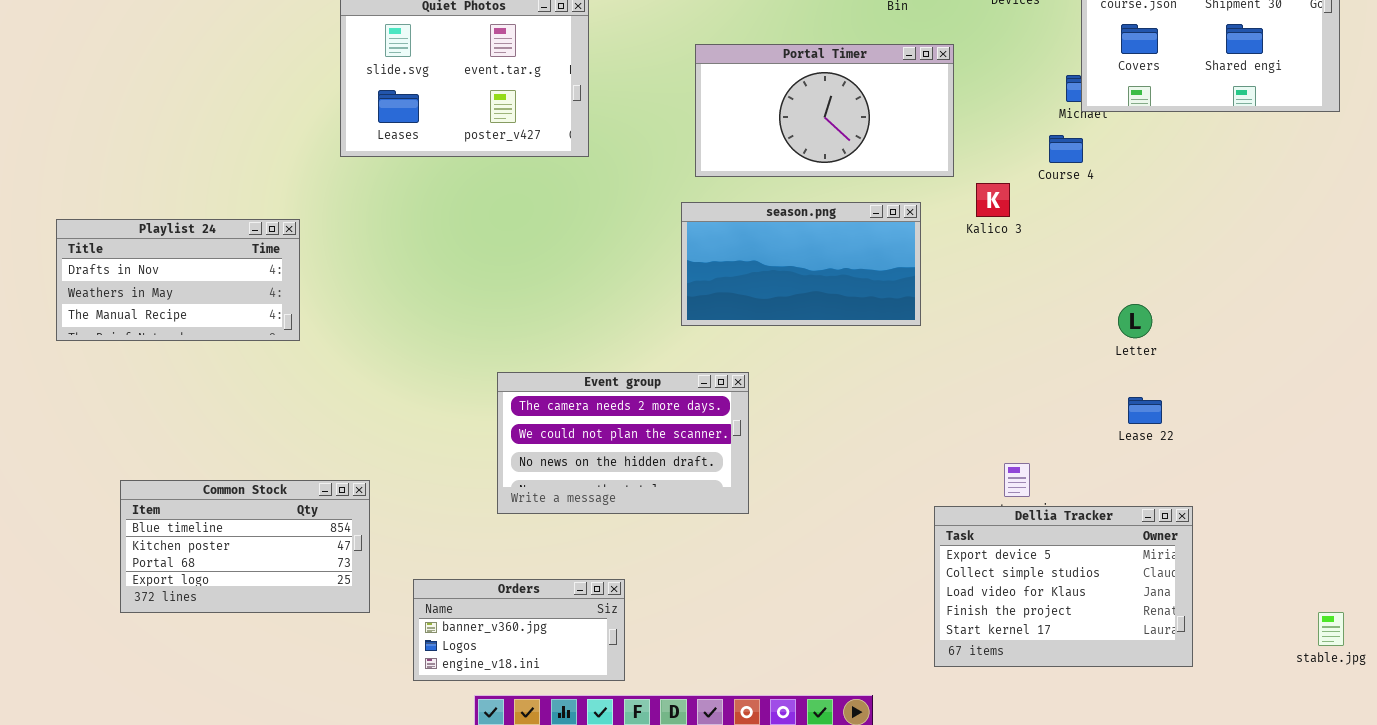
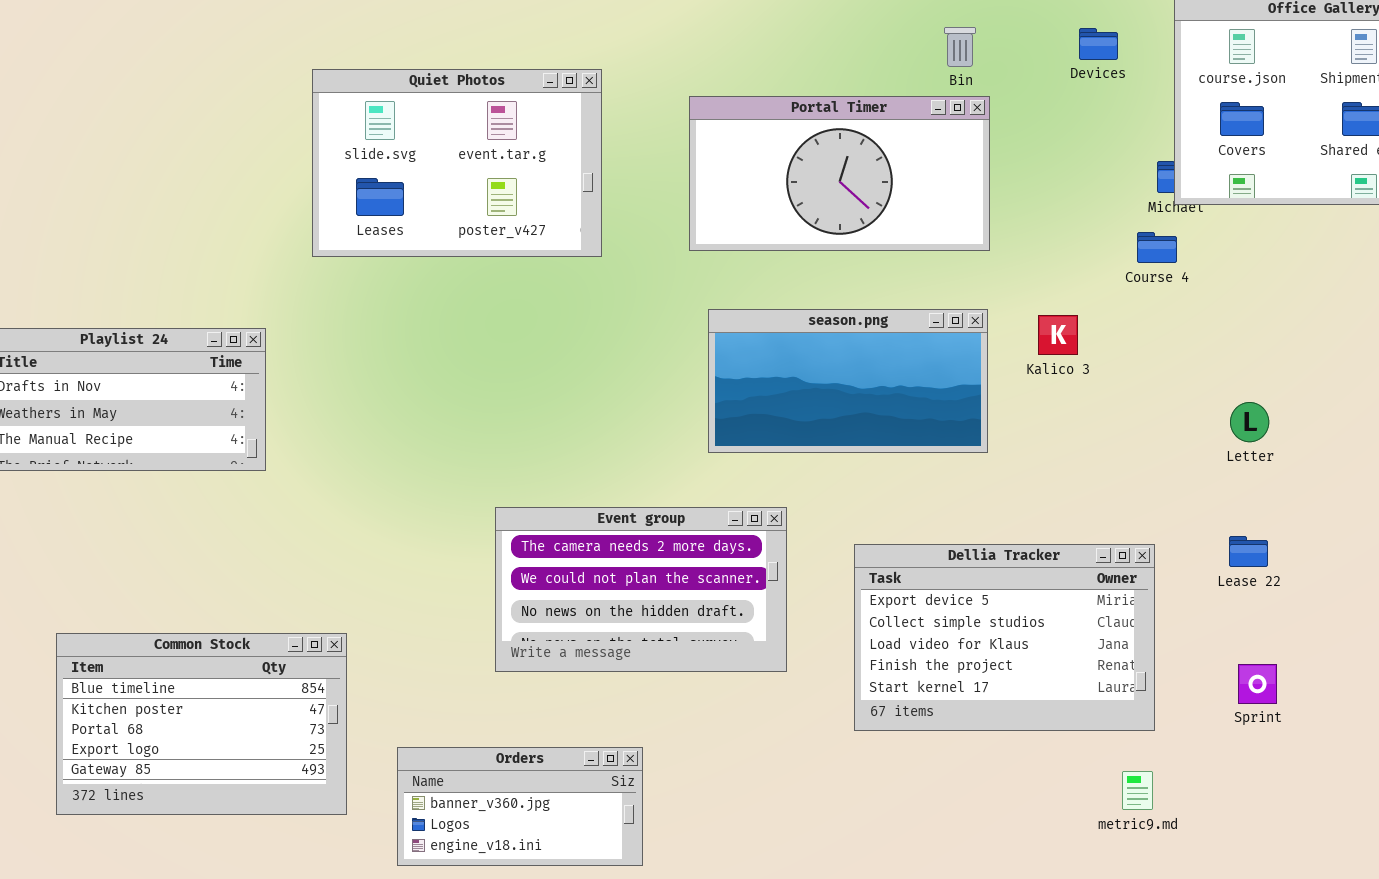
Portal Timer: [695,44,954,177] -> [689,96,990,251], moved
Kalico 3: [976,183,1010,217] -> [1038,315,1078,355], moved
Letter: [1118,304,1152,338] -> [1230,402,1269,442], moved
Common Stock: [120,480,370,613] -> [56,633,347,815], resized
Dellia Tracker: [934,506,1193,667] -> [854,544,1155,731], moved

